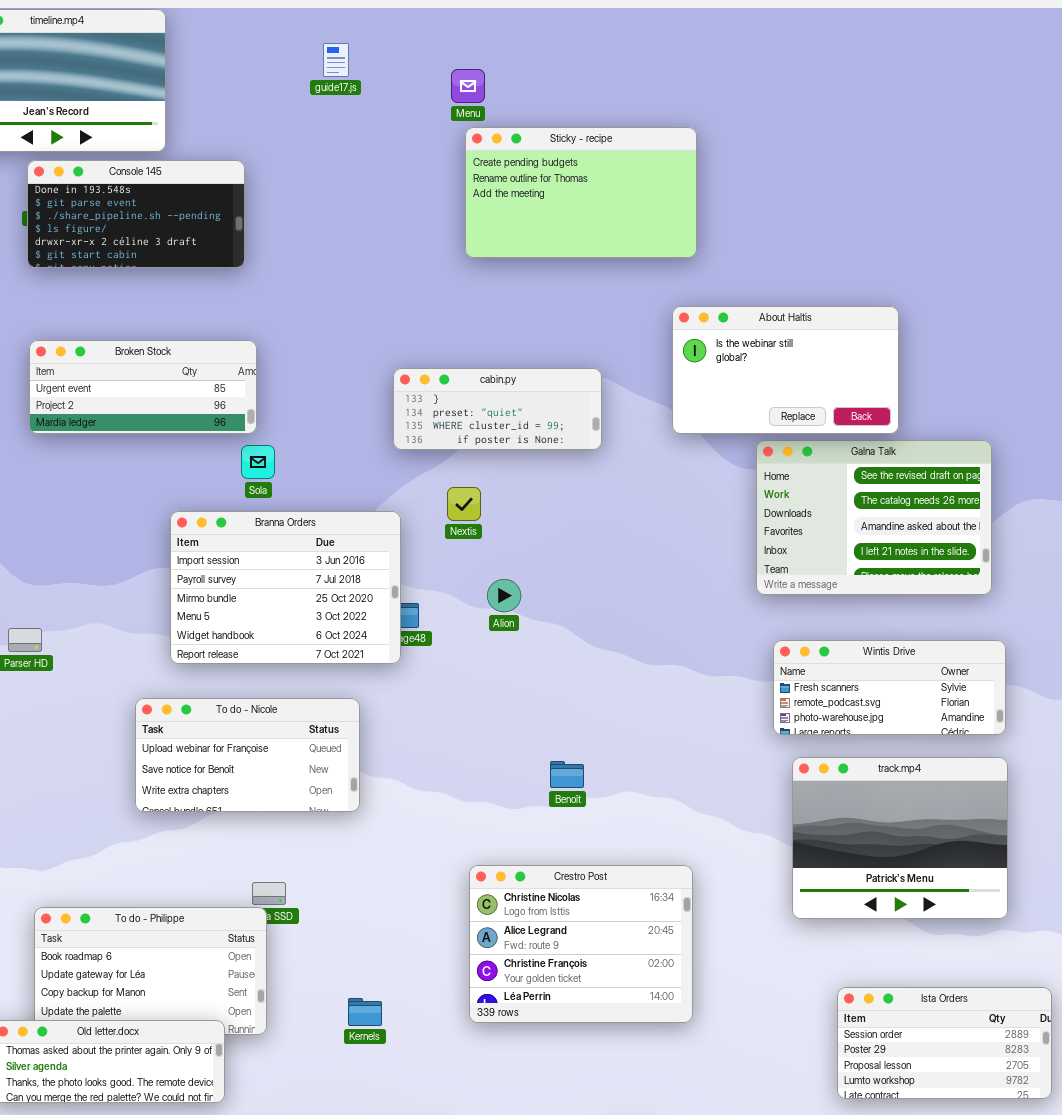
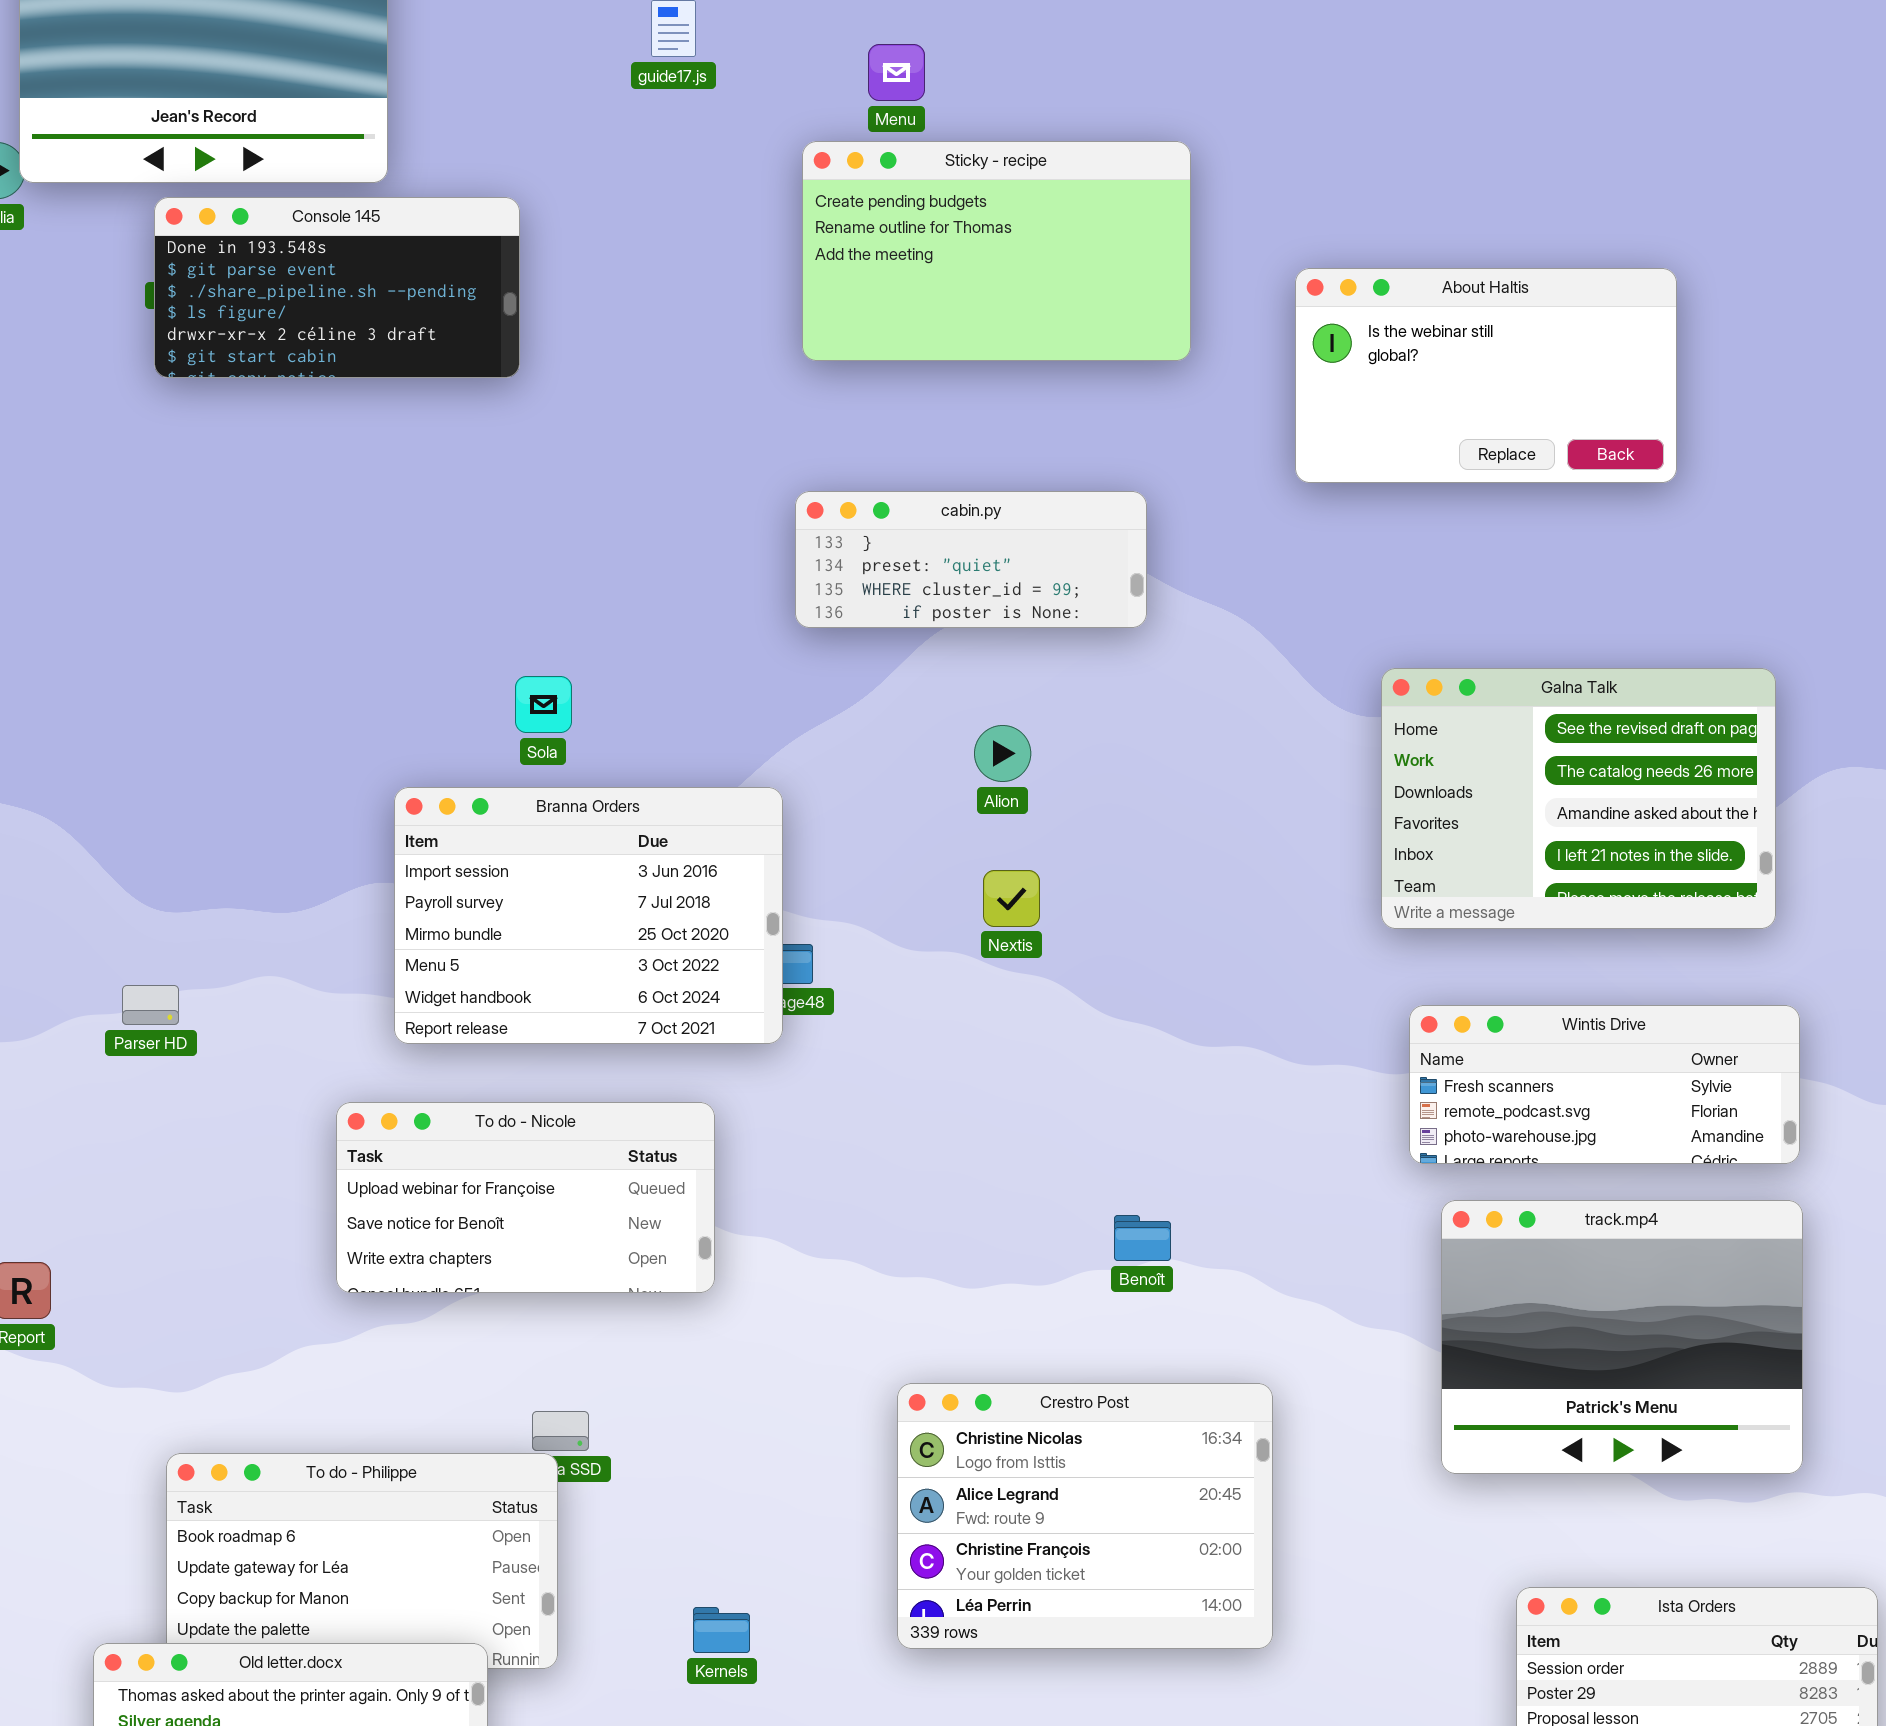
Sticky - recipe: [465,127,697,258] -> [802,141,1191,361], moved
About Haltis: [672,306,899,434] -> [1295,268,1677,483], moved
Broken Stock: [29,340,257,434] -> none, closed
cabin.py: [393,368,602,450] -> [795,491,1147,628], moved
Nextis: [447,487,481,521] -> [983,870,1040,927], moved
Alion: [487,579,521,612] -> [974,725,1031,782], moved
Benoît: [550,761,584,788] -> [1114,1215,1171,1261], moved

